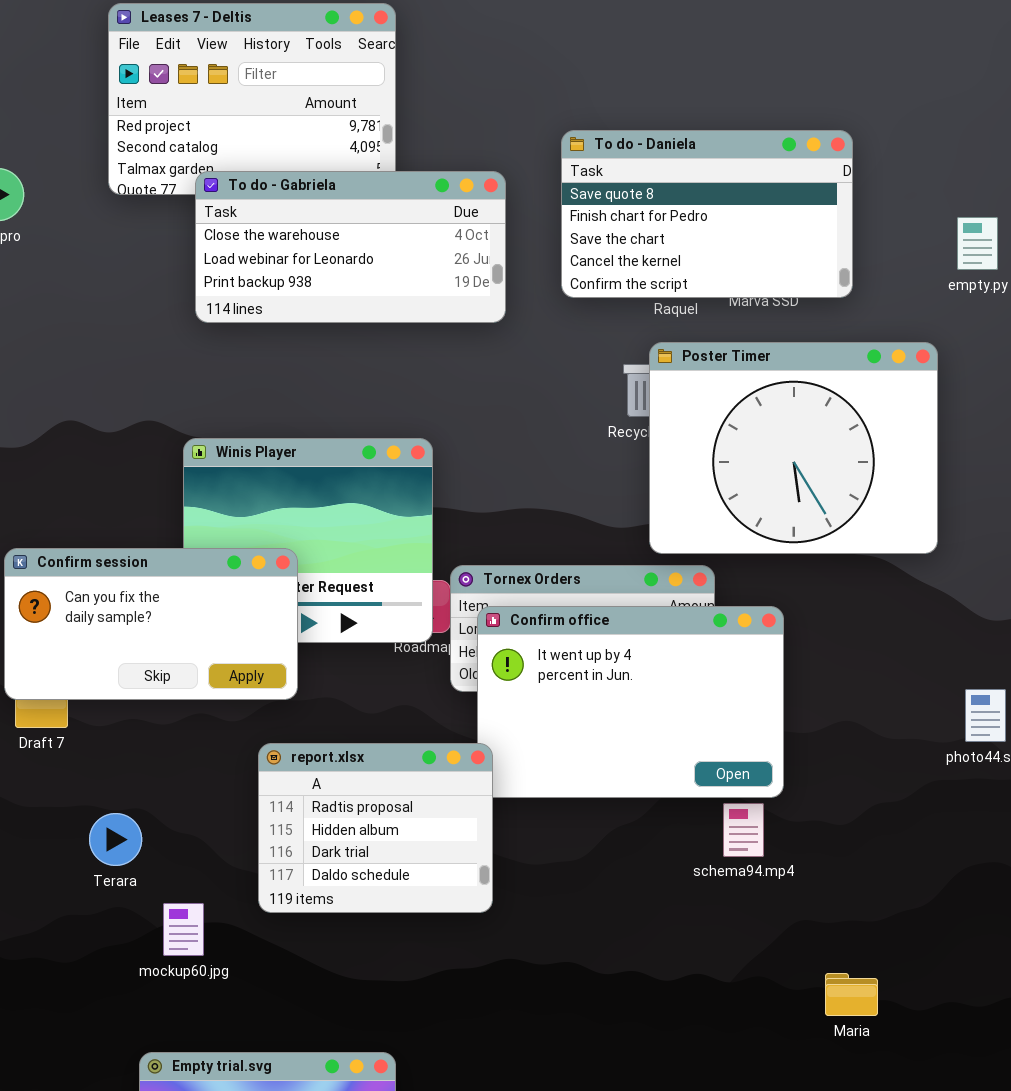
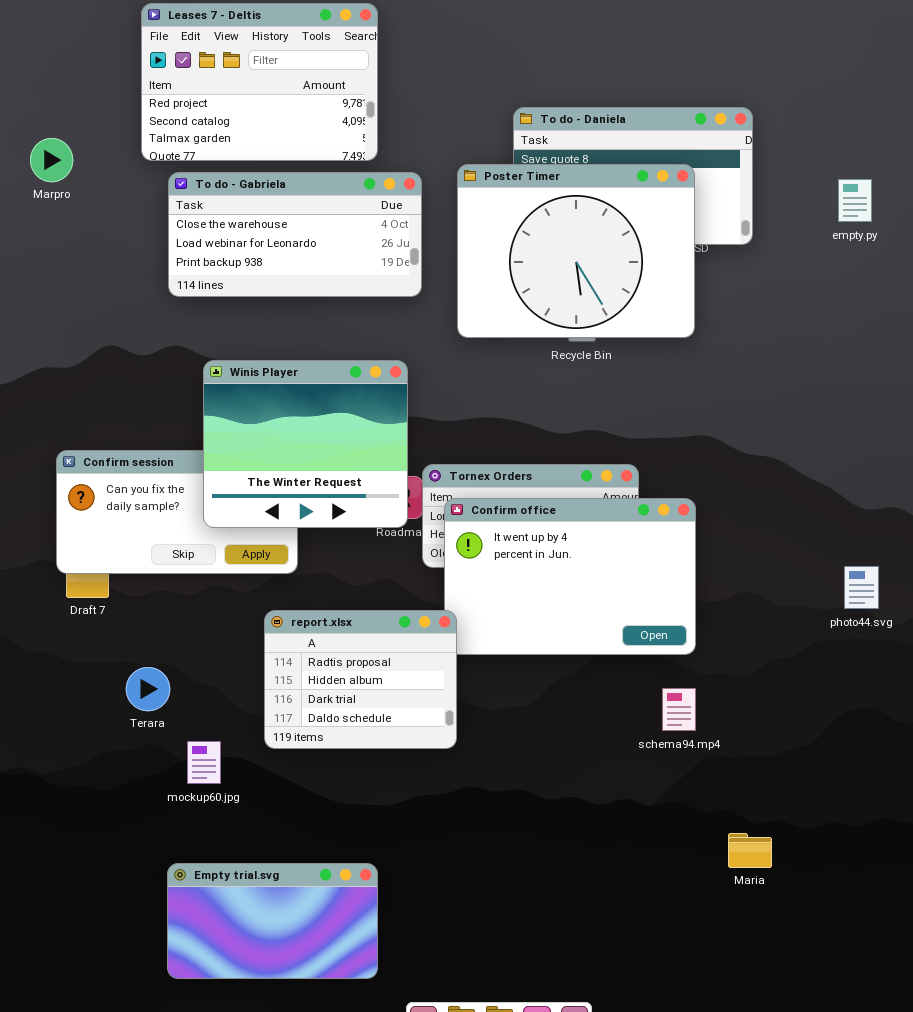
To do - Gabriela: [195,171,506,323] -> [168,172,422,297], moved
Poster Timer: [649,342,938,554] -> [457,164,695,338], moved
Winis Player: [183,438,433,643] -> [203,360,408,528], raised
schema94.mp4: [723,803,764,857] -> [662,688,696,731], moved
Maria: [825,973,878,1016] -> [728,833,772,868], moved

